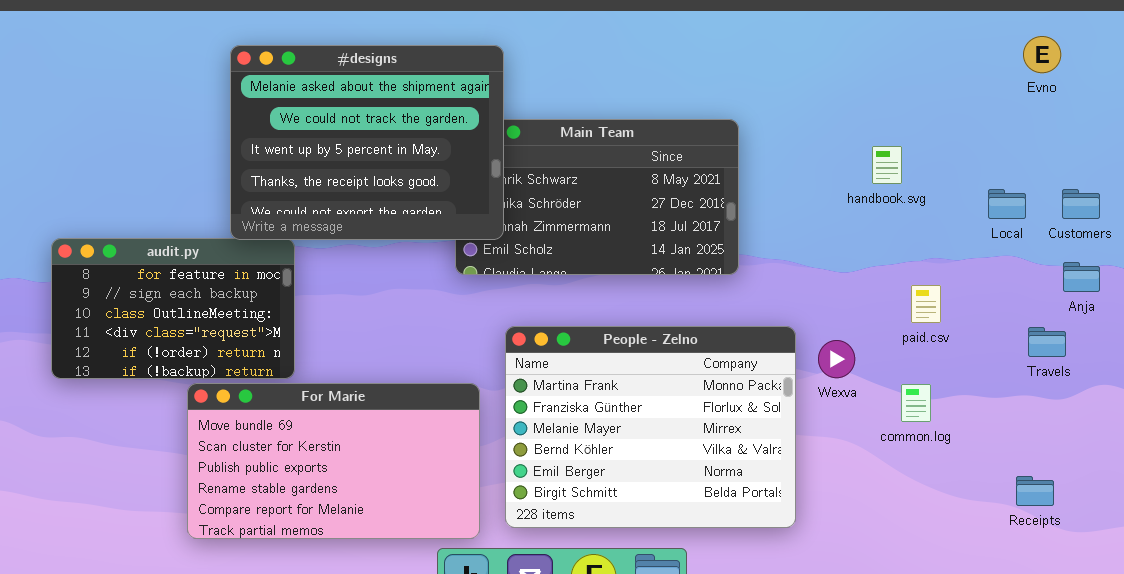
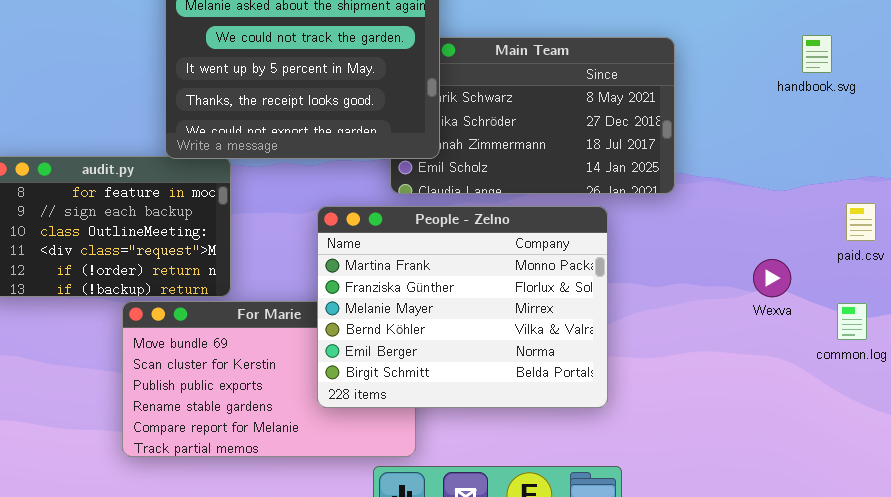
handbook.svg: [872,146,902,184] -> [802,35,832,73], moved
People - Zelno: [505,326,796,528] -> [317,206,608,408], moved

